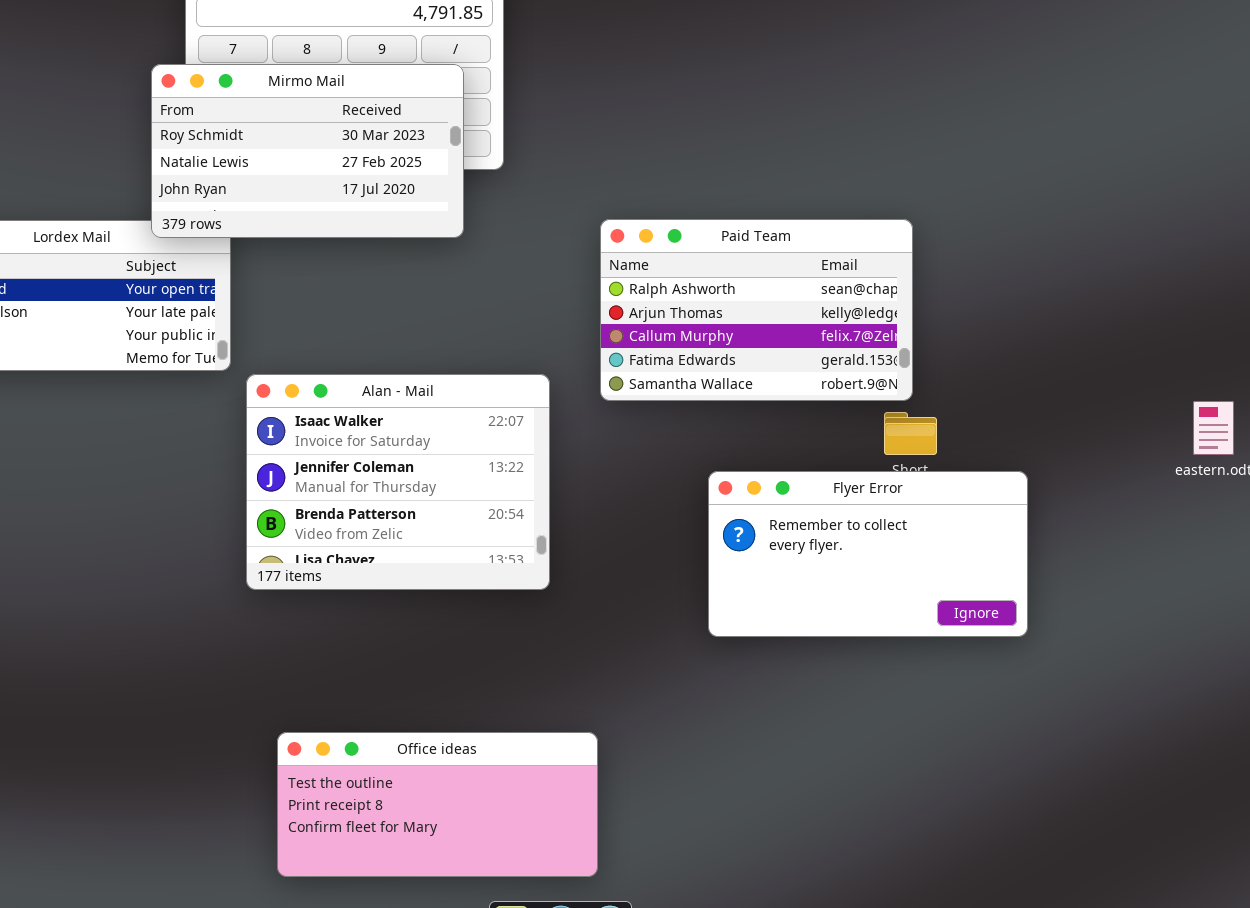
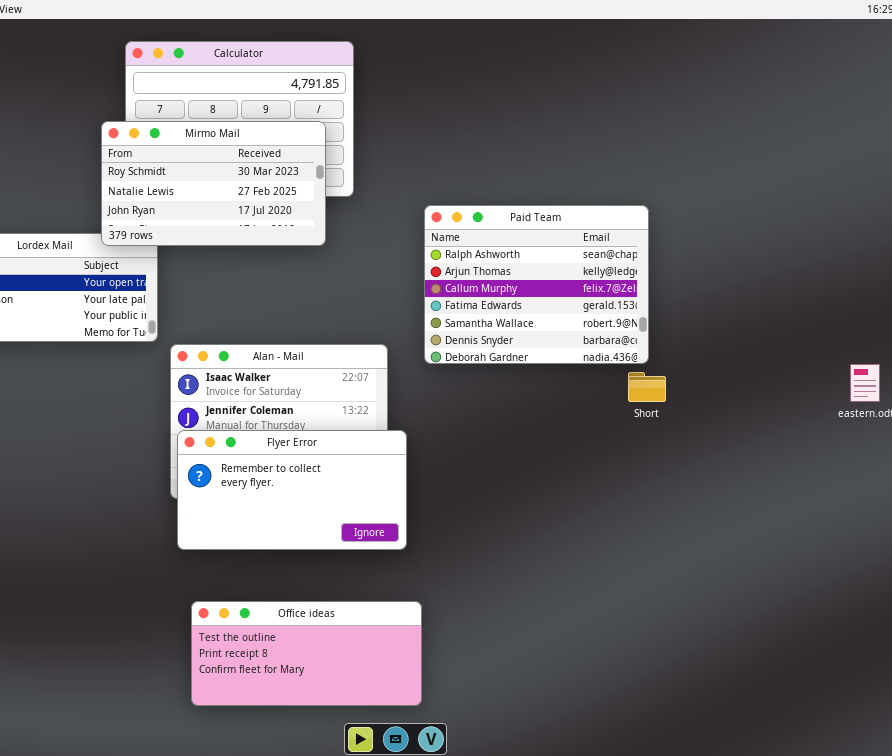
Paid Team: [600,219,913,401] -> [424,205,649,364], resized
Flyer Error: [708,471,1028,637] -> [177,430,407,550], moved

